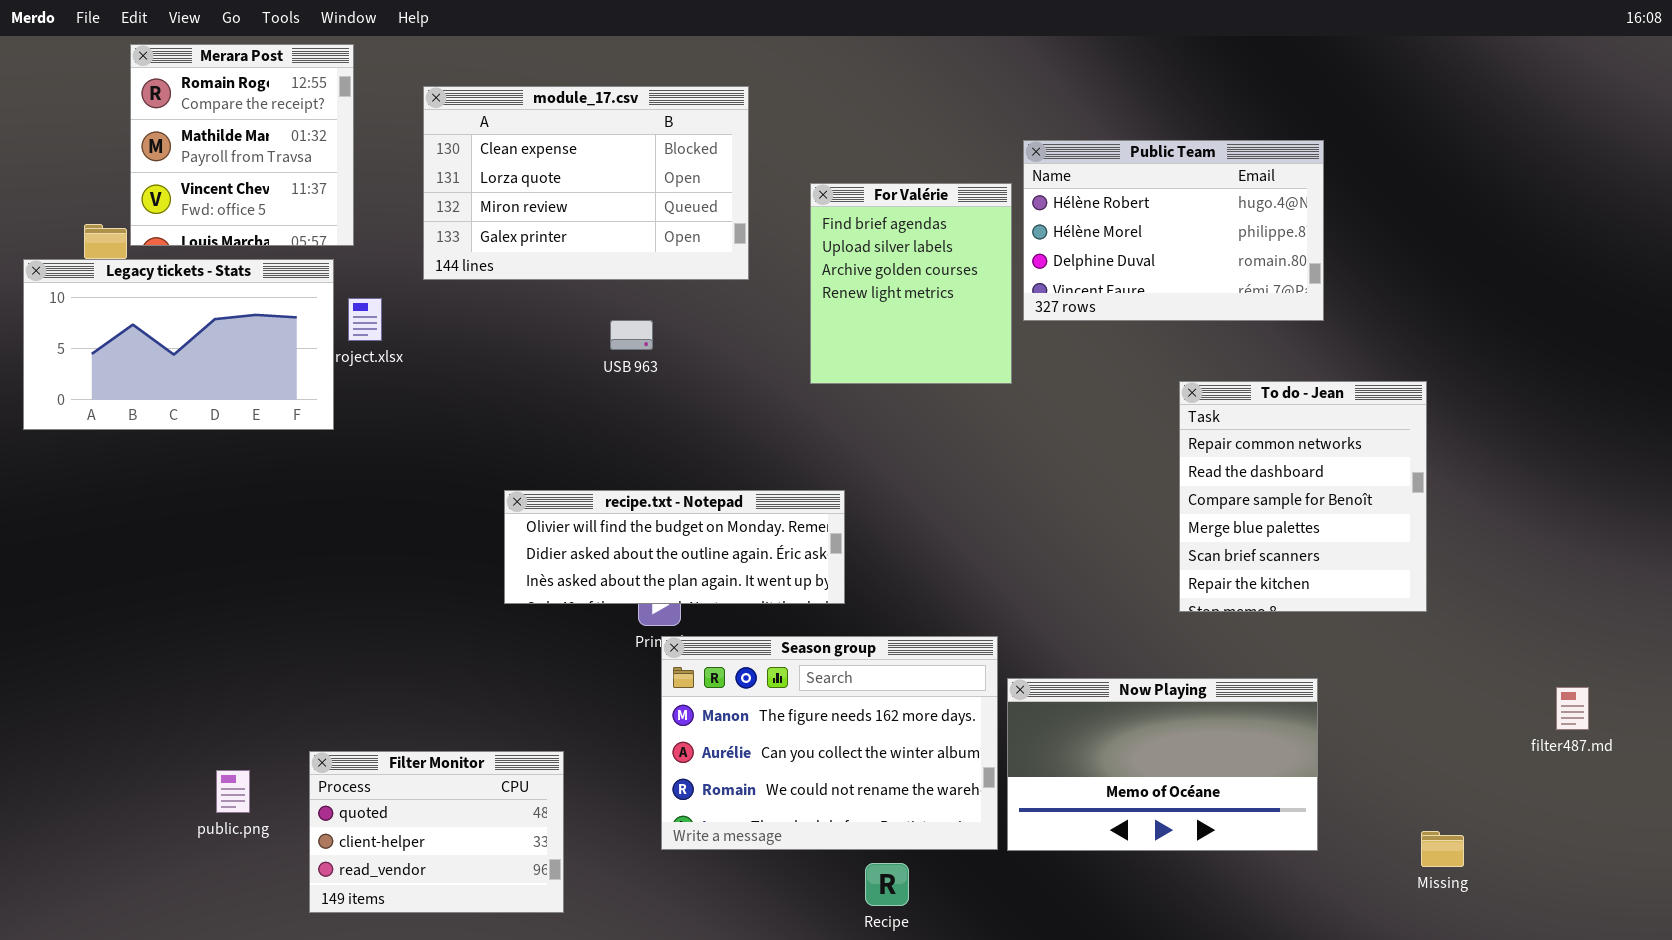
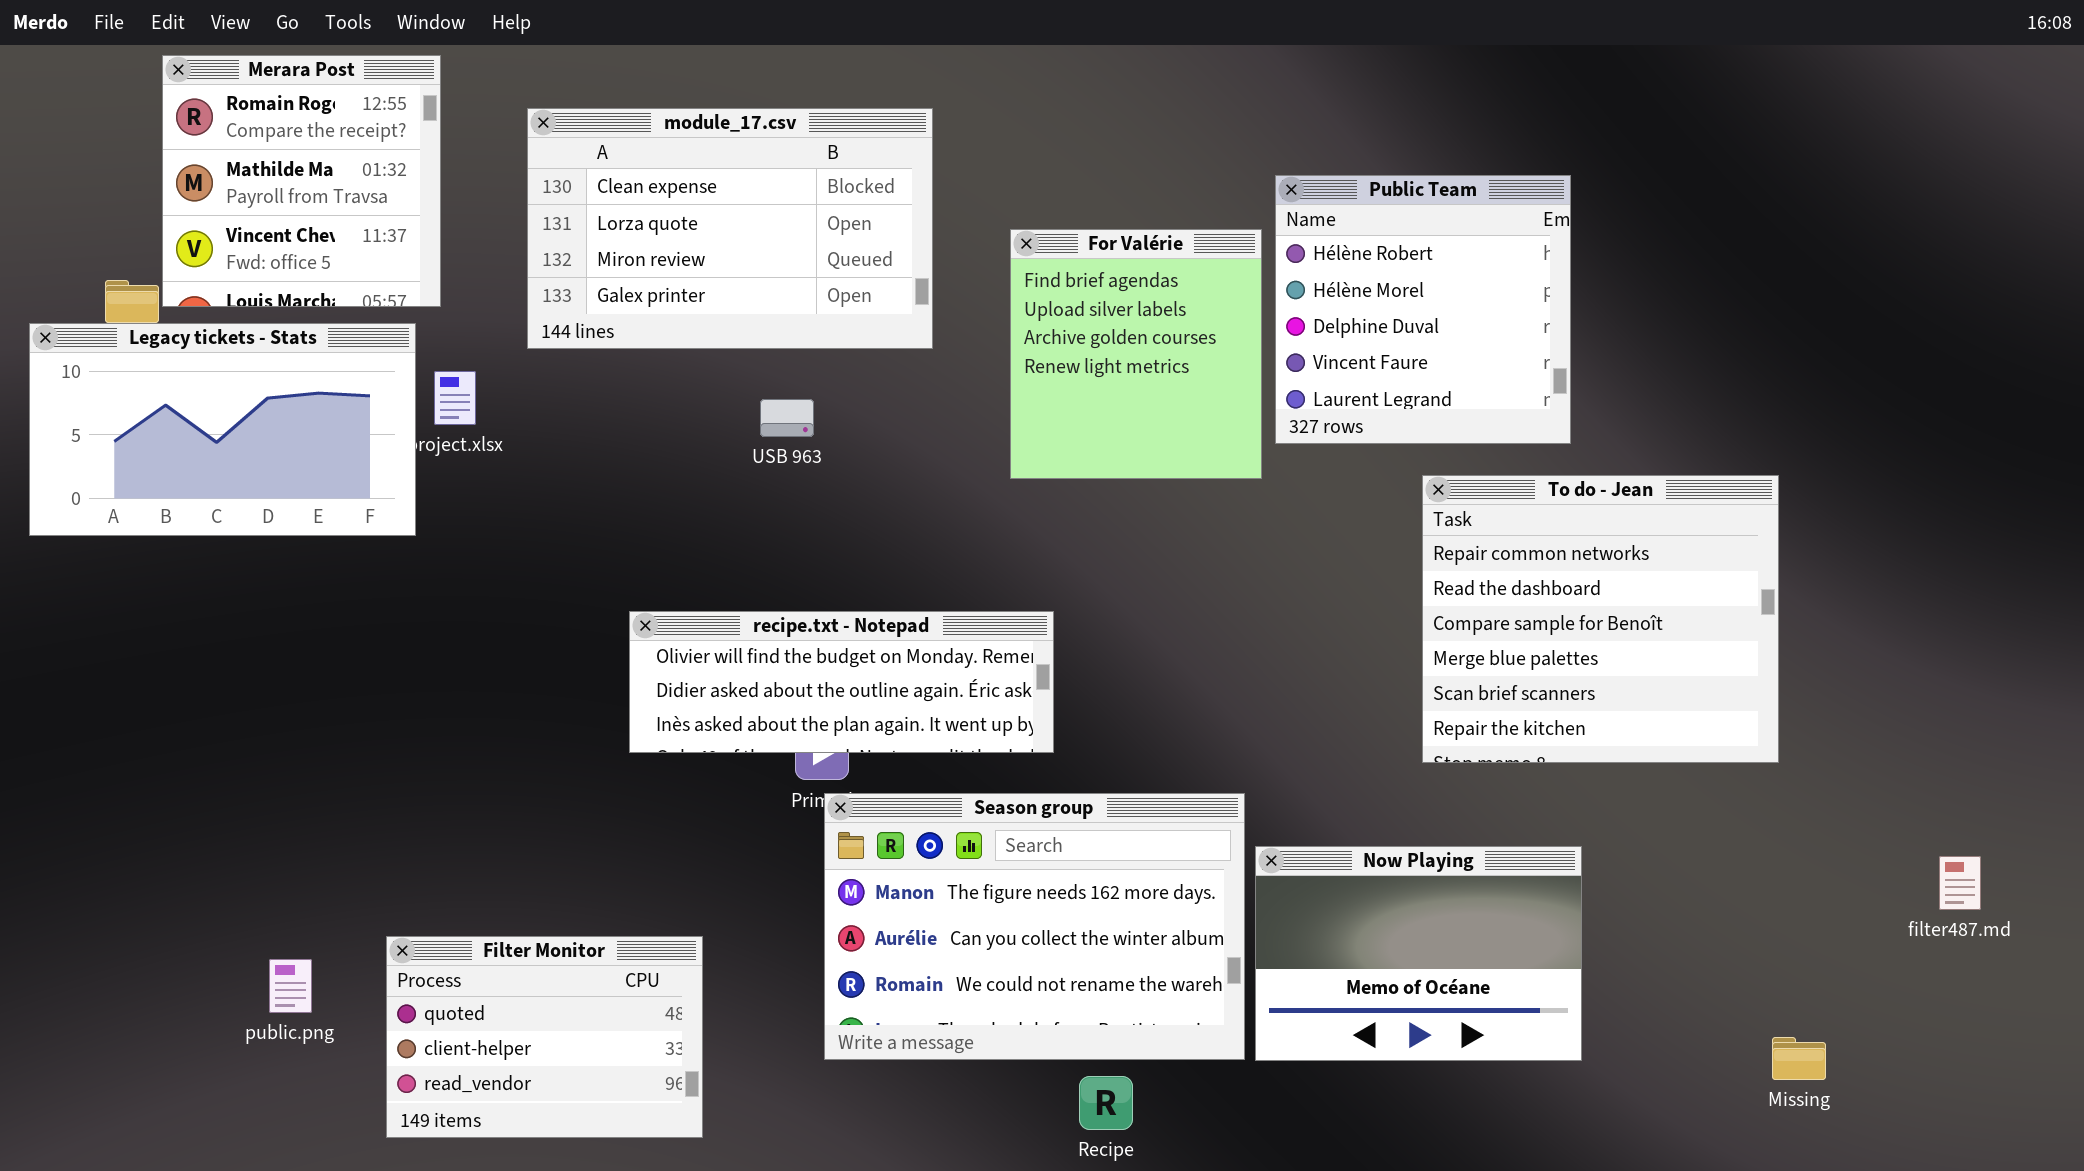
Public Team: [1023,140,1324,321] -> [1275,175,1571,444], resized
To do - Jean: [1179,381,1427,612] -> [1422,475,1779,763], resized
Now Playing: [1007,678,1318,851] -> [1255,846,1582,1061], resized

